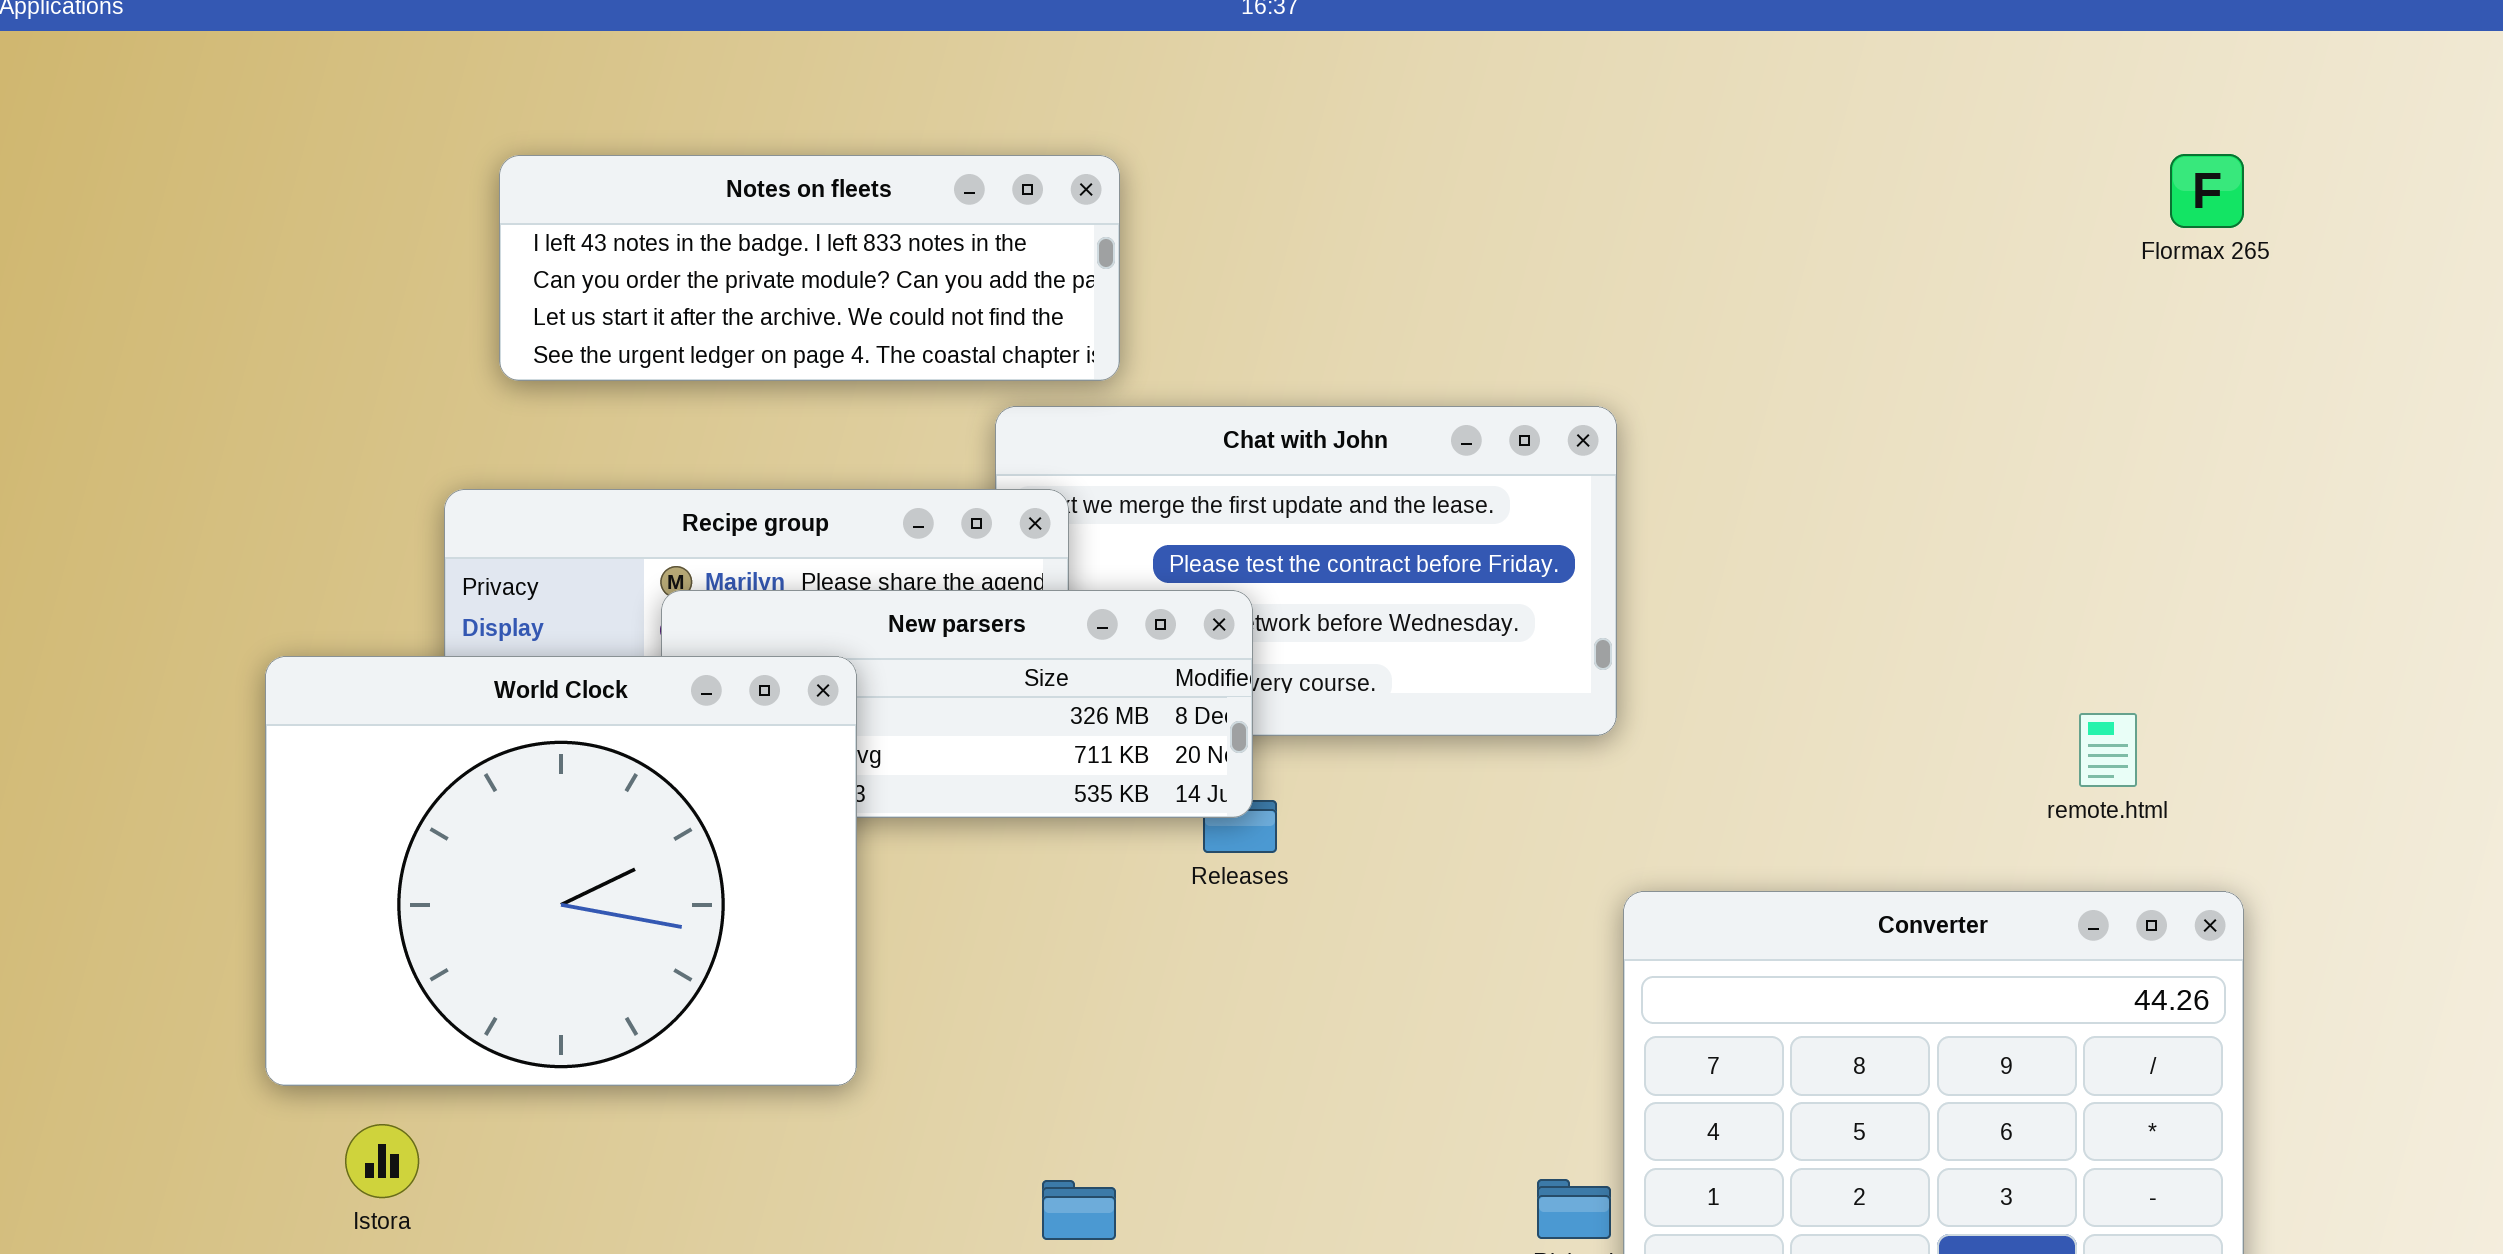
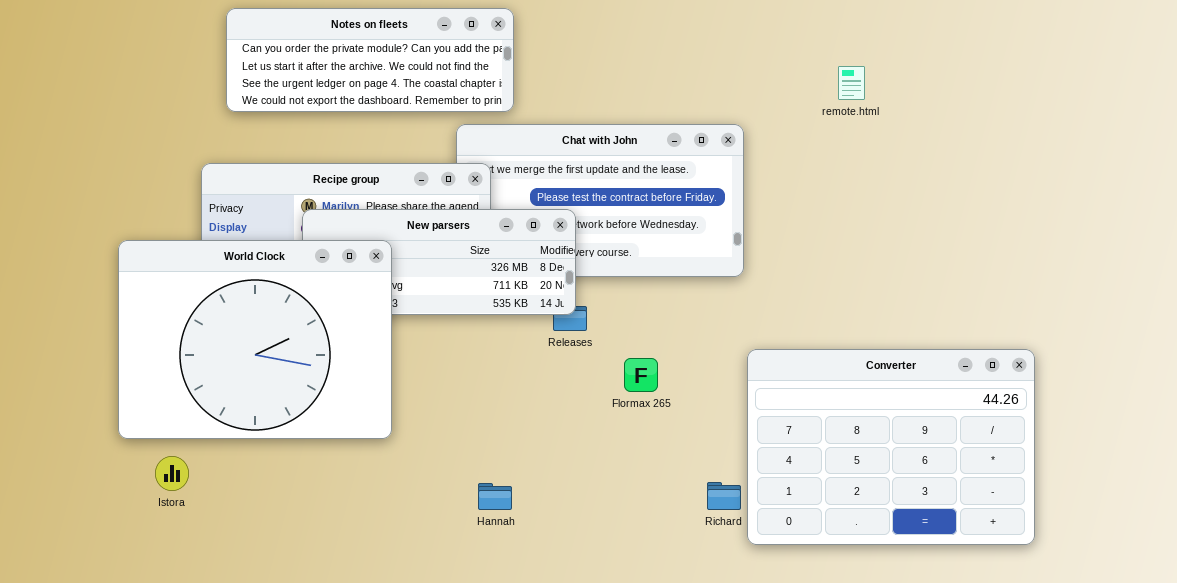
Flormax 265: [2170,154,2244,228] -> [624,358,658,392], moved
Notes on fleets: [499,155,1120,381] -> [226,8,514,112], scrolled down 1 row
remote.html: [2079,713,2137,787] -> [838,66,865,100], moved

